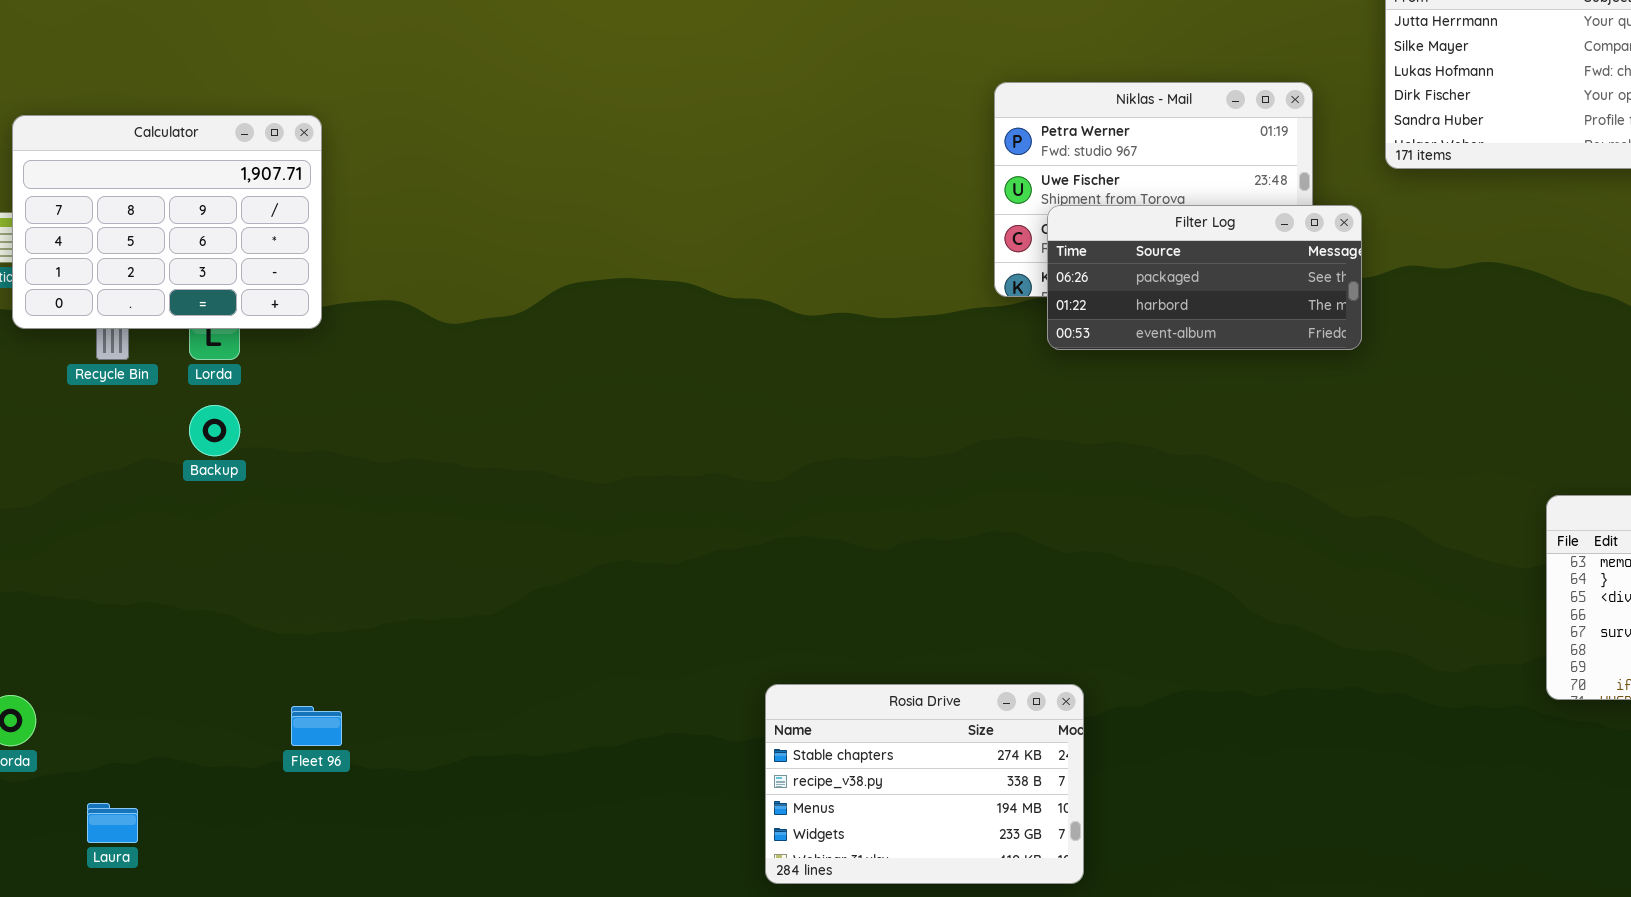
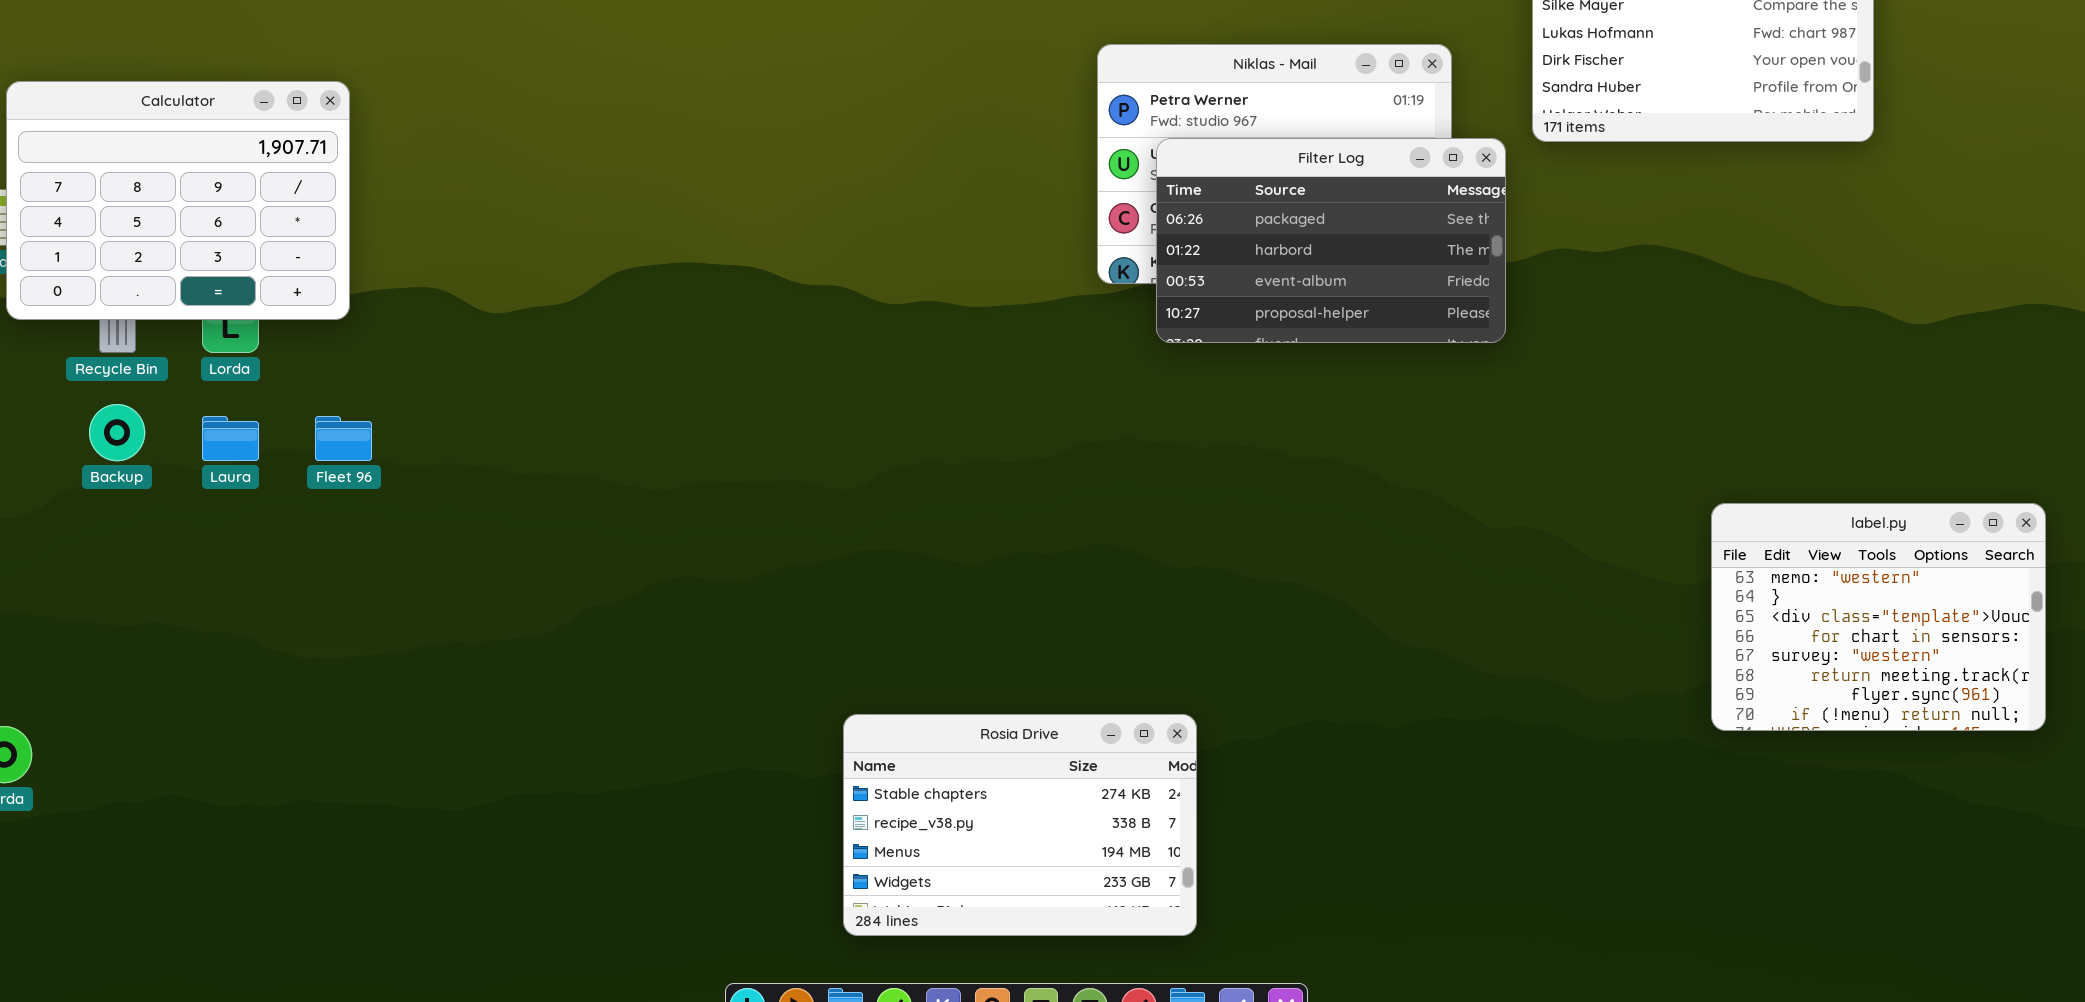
Filter Log: [1047,205,1362,350] -> [1156,138,1506,343], resized
Backup: [189,405,240,456] -> [89,404,145,461], moved
Fleet 96: [291,706,342,746] -> [315,416,372,461], moved
Laura: [87,803,138,843] -> [202,416,259,461], moved

